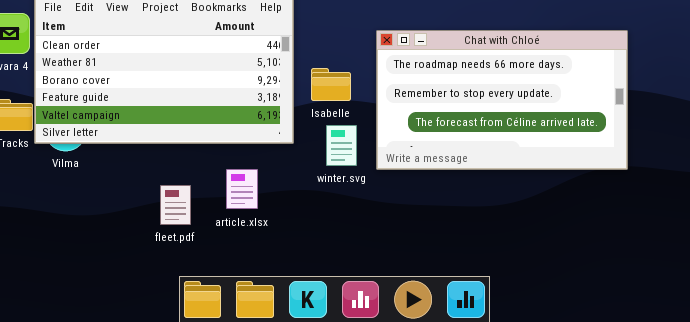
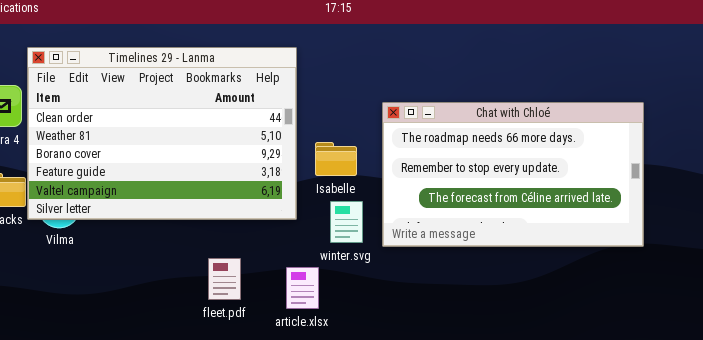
article.xlsx: [226,169,258,209] -> [286,267,319,309], moved
fleet.pdf: [160,185,191,225] -> [208,258,241,300], moved

